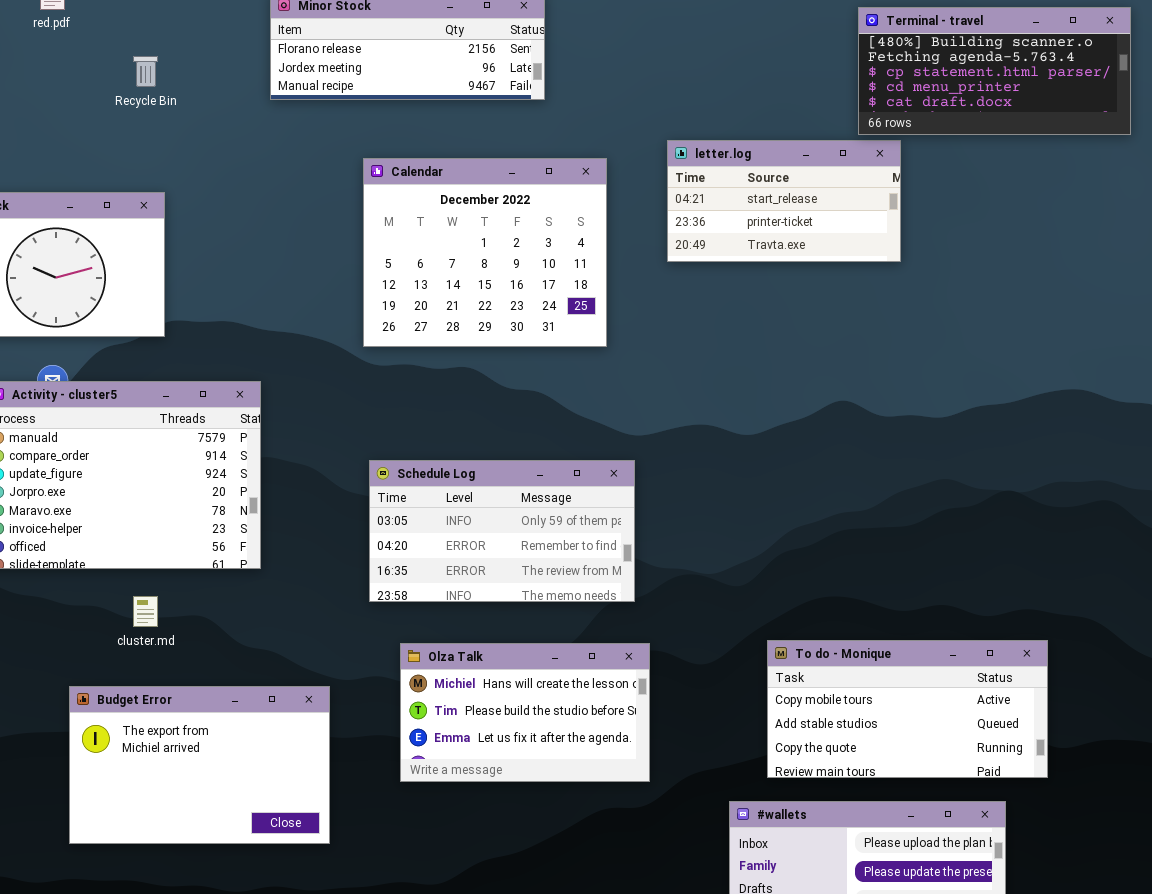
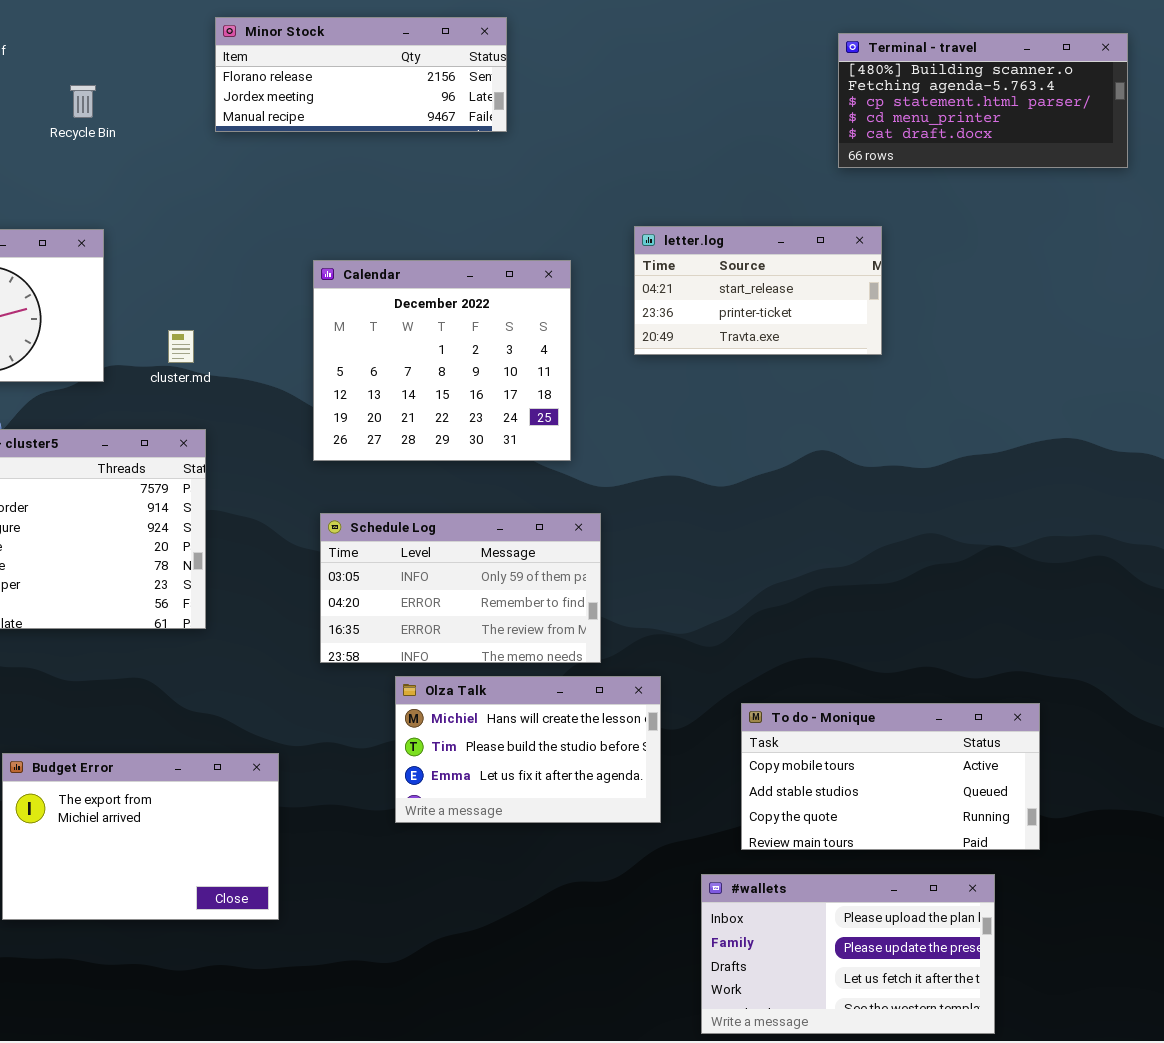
letter.log: [667,140,901,262] -> [634,226,882,355], moved
Calendar: [363,158,607,347] -> [313,260,571,461], moved
cluster.md: [133,596,158,627] -> [168,330,194,363], moved
Olza Talk: [400,643,650,782] -> [395,676,661,823], moved

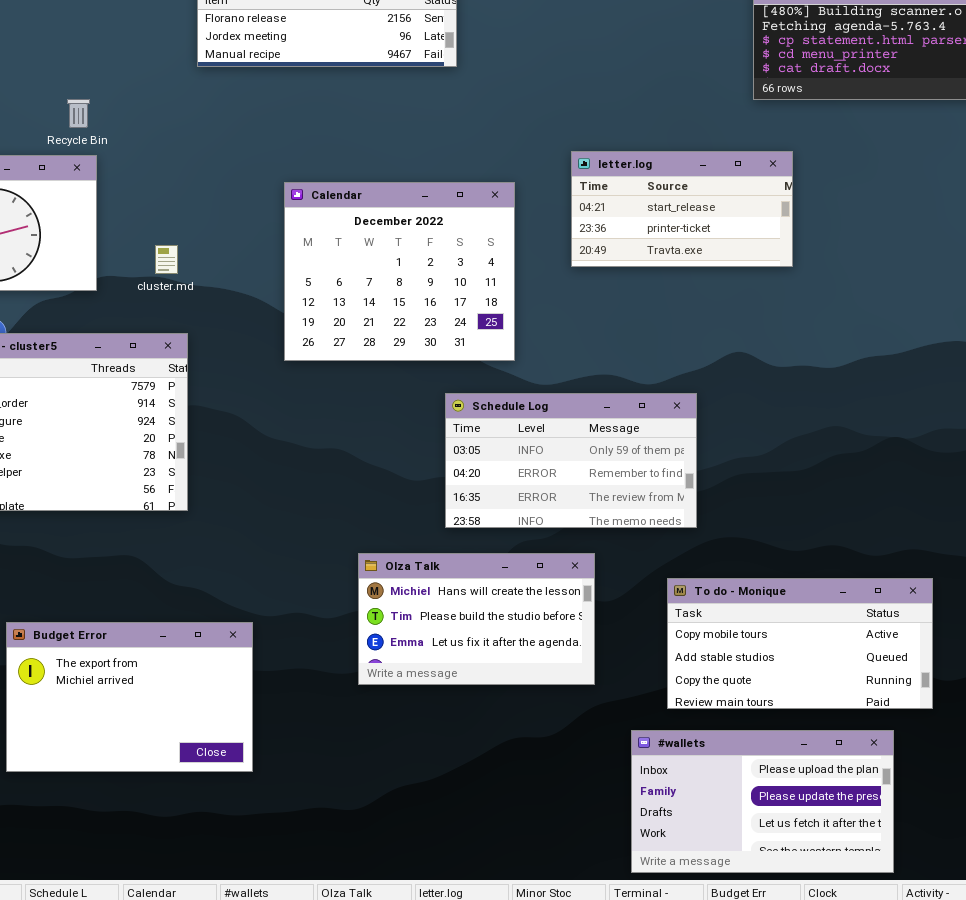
Recycle Bin: [70,85,96,118] -> [67,99,90,128], moved
Schedule Log: [320,513,601,663] -> [445,393,697,528], moved

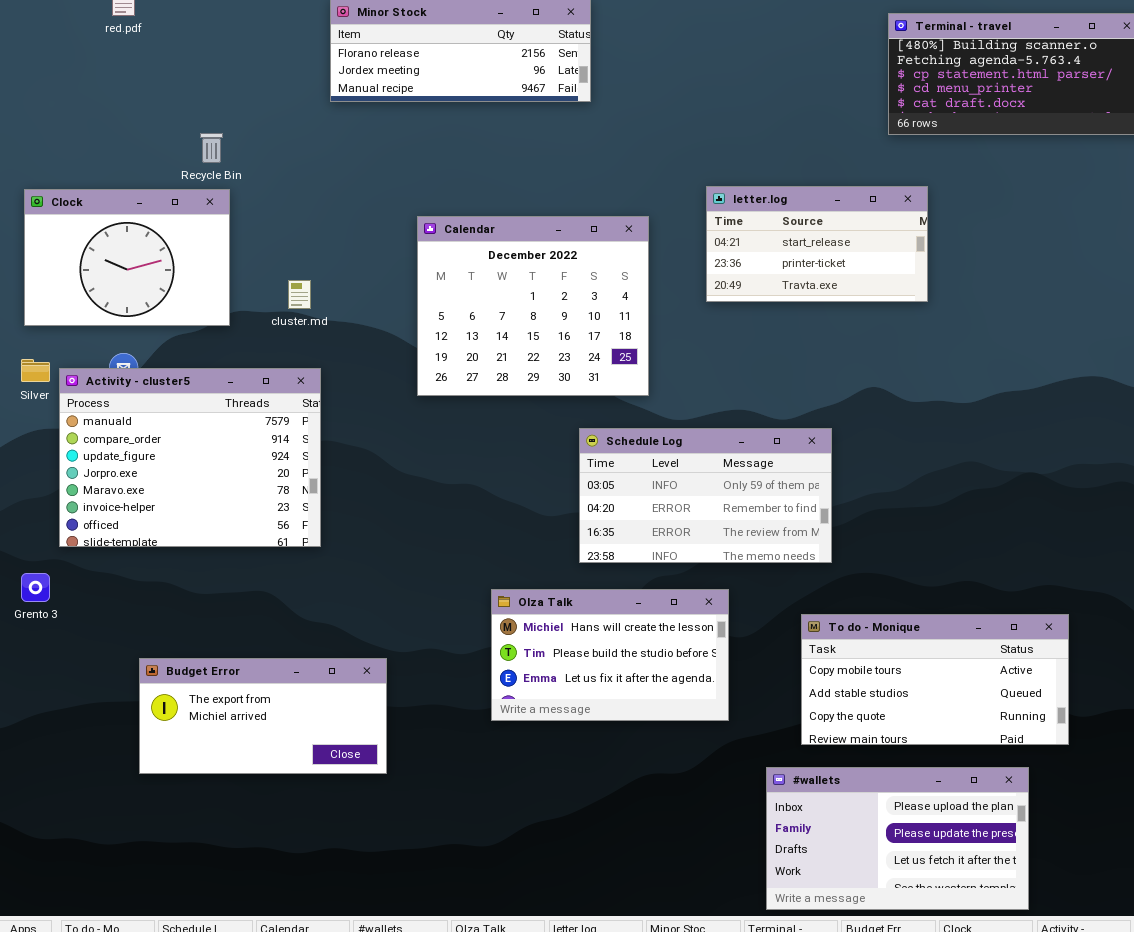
Budget Error: [6,622,253,772] -> [139,658,387,774], resized

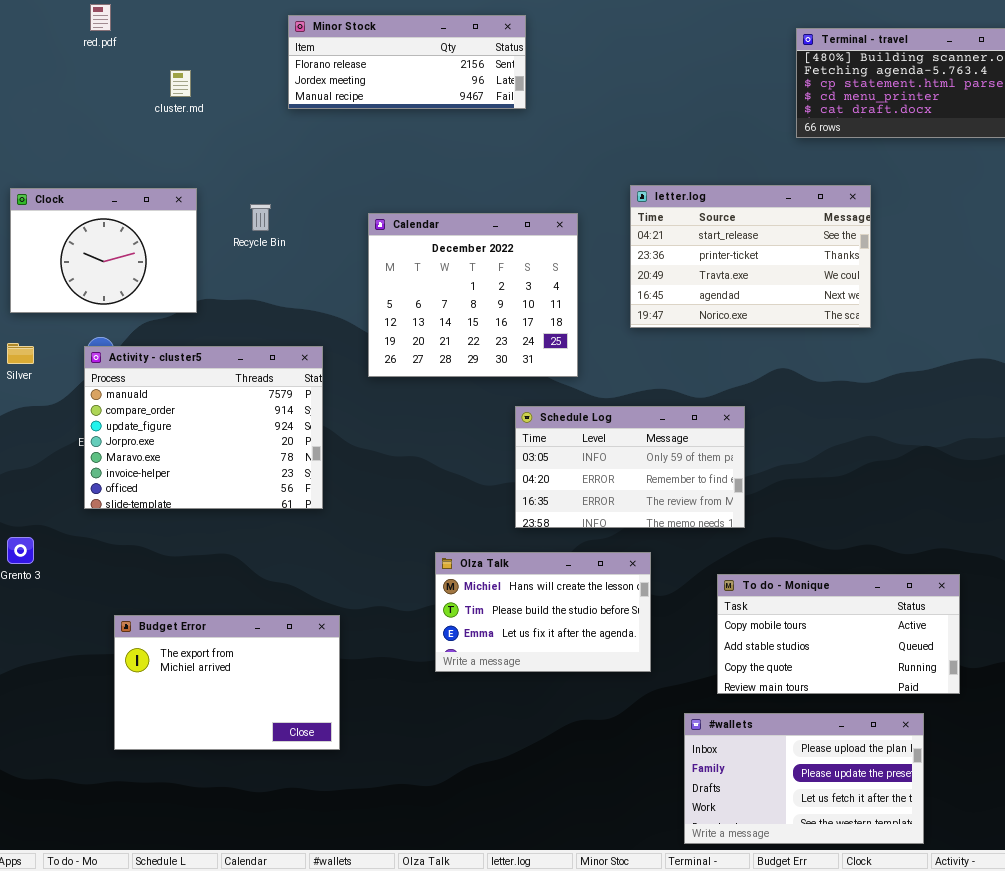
Recycle Bin: [200,133,223,163] -> [250,204,271,231], moved
letter.log: [706,186,928,302] -> [630,185,871,328], resized
cluster.md: [288,280,311,309] -> [170,70,191,97], moved
Activity - cluster5: [59,368,321,547] -> [84,346,323,509], moved
Budget Error: [139,658,387,774] -> [114,615,340,750], resized

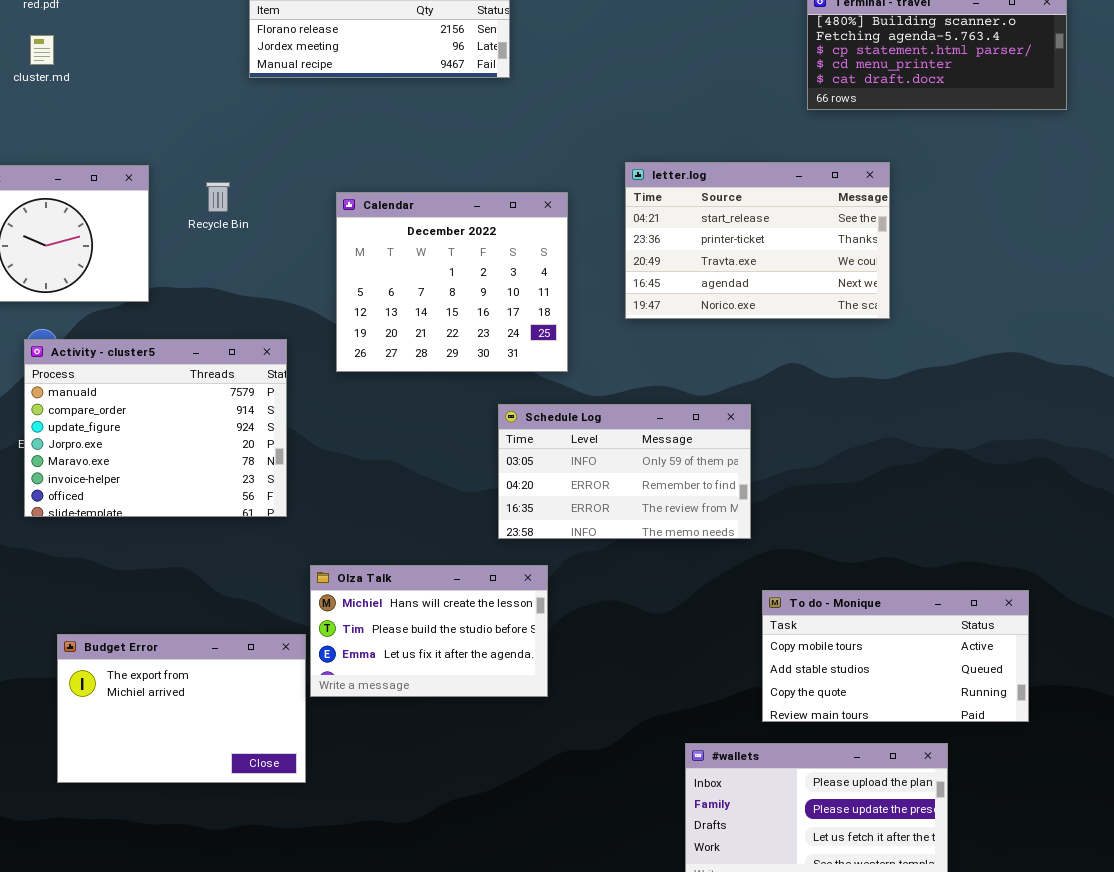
cluster.md: [170,70,191,97] -> [30,35,54,65], moved
Olza Talk: [435,552,651,672] -> [310,565,548,697], moved
To do - Monique: [717,574,960,694] -> [762,590,1029,722], moved

